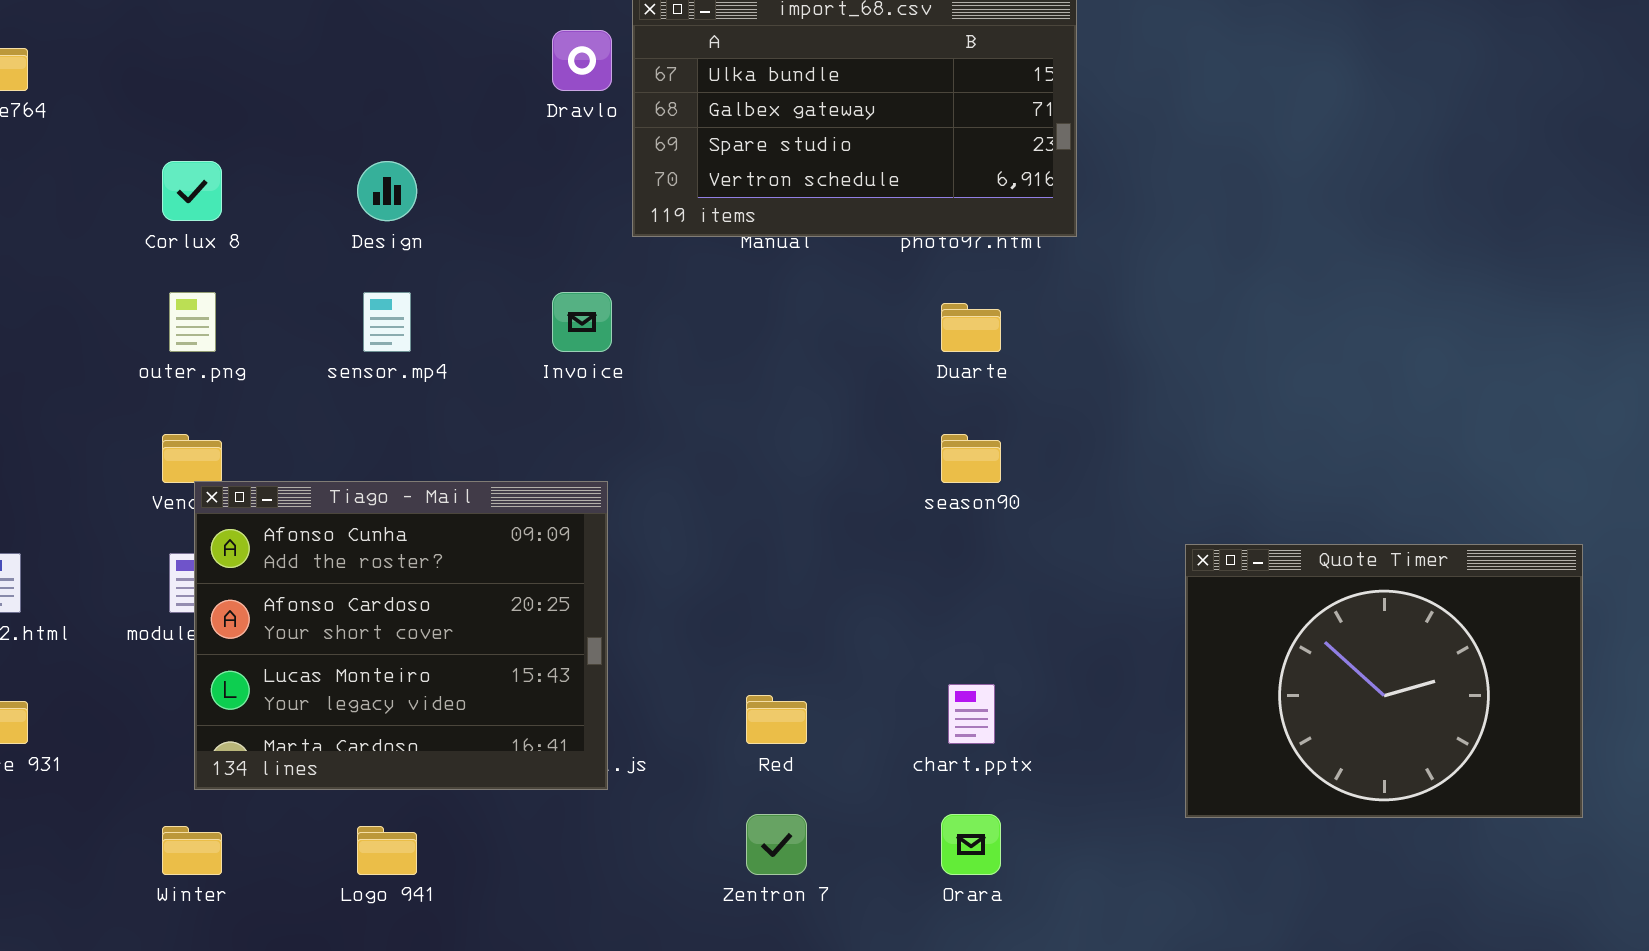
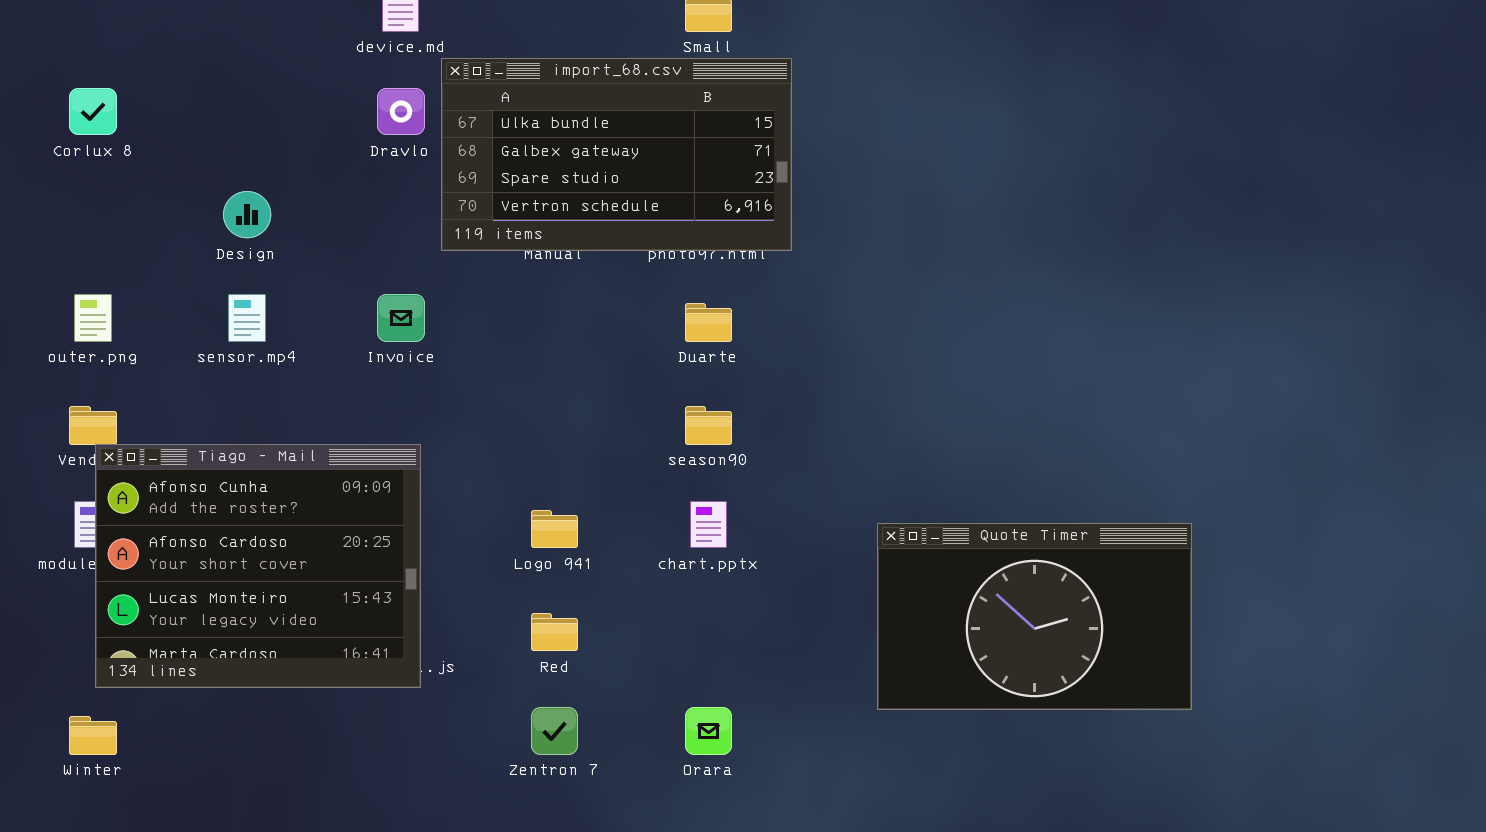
Corlux 8: [162,161,222,221] -> [69,88,117,135], moved
Quote Timer: [1185,544,1583,818] -> [877,523,1192,710], resized
chart.pptx: [948,684,995,744] -> [690,501,727,548], moved
Logo 941: [357,826,417,875] -> [531,510,578,548], moved

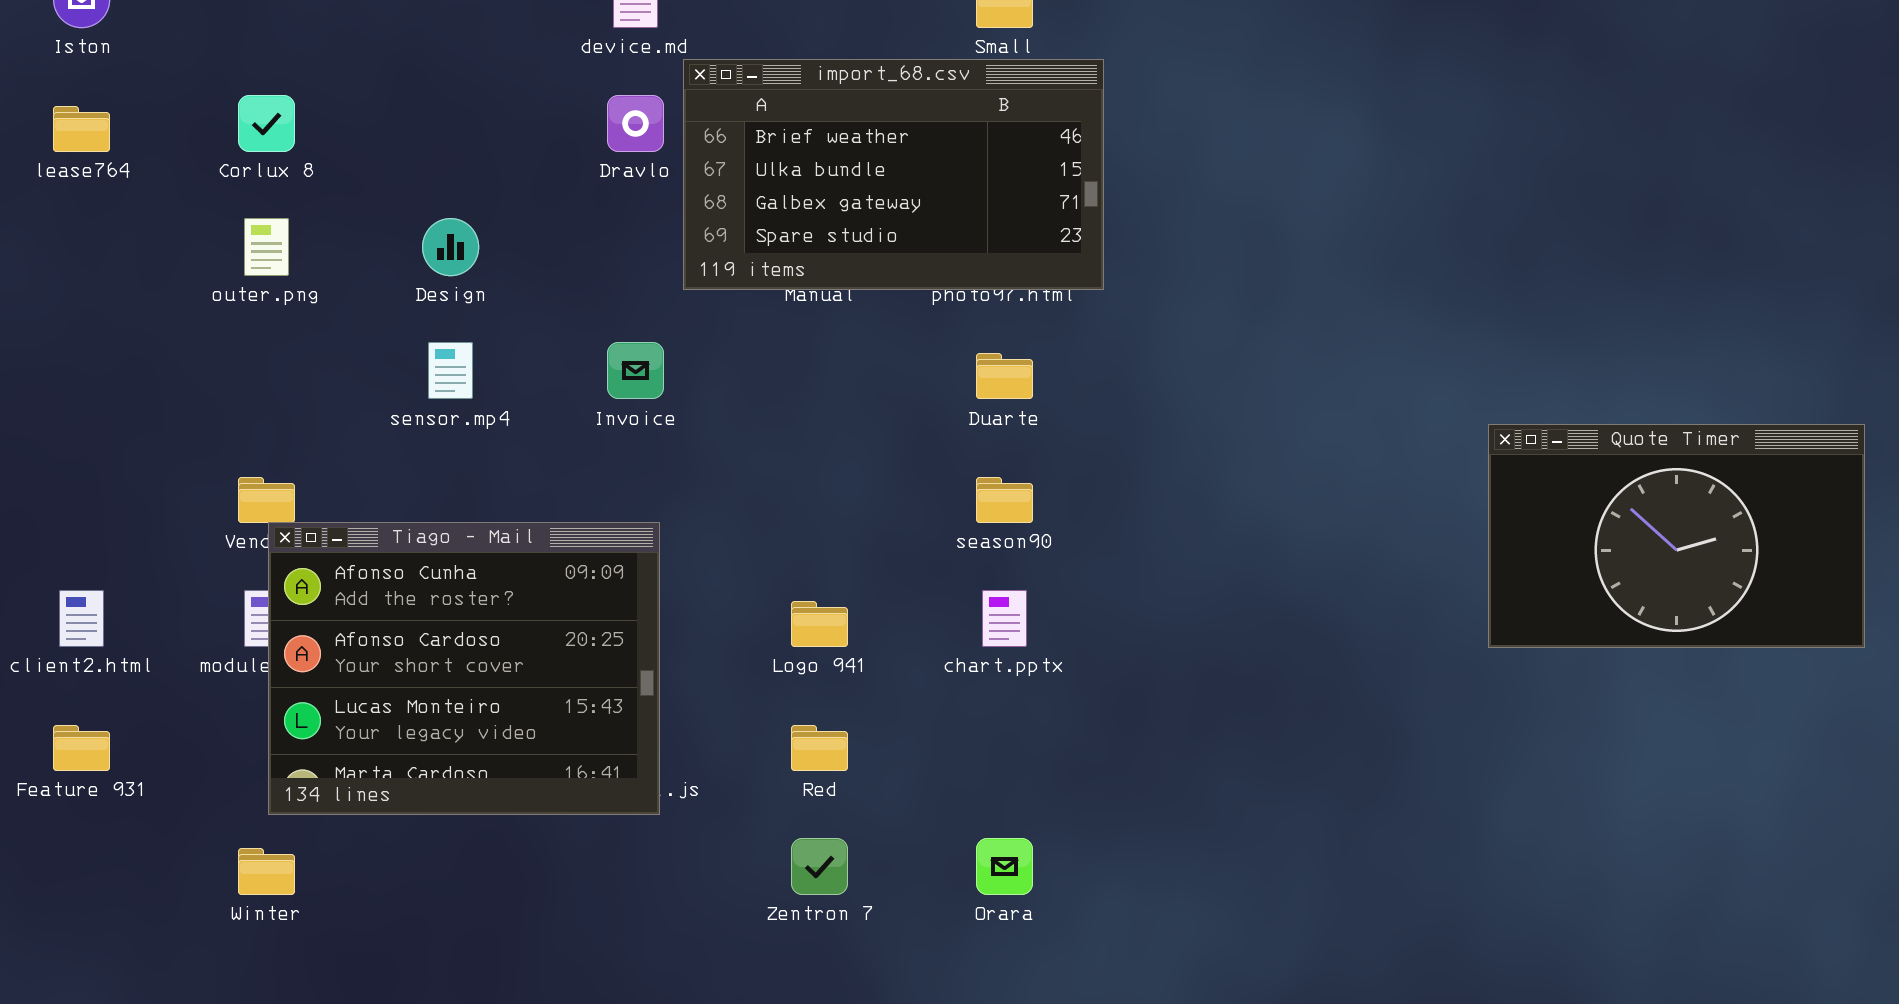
import_68.csv: [441,58,792,251] -> [683,59,1104,290], scrolled up 1 row
outer.png: [74,294,112,342] -> [244,218,289,276], moved
Quote Timer: [877,523,1192,710] -> [1488,424,1865,648], moved

